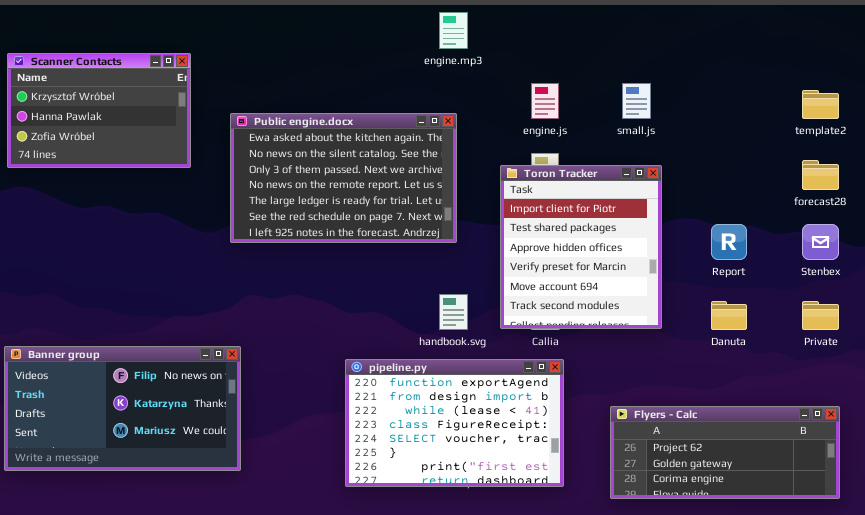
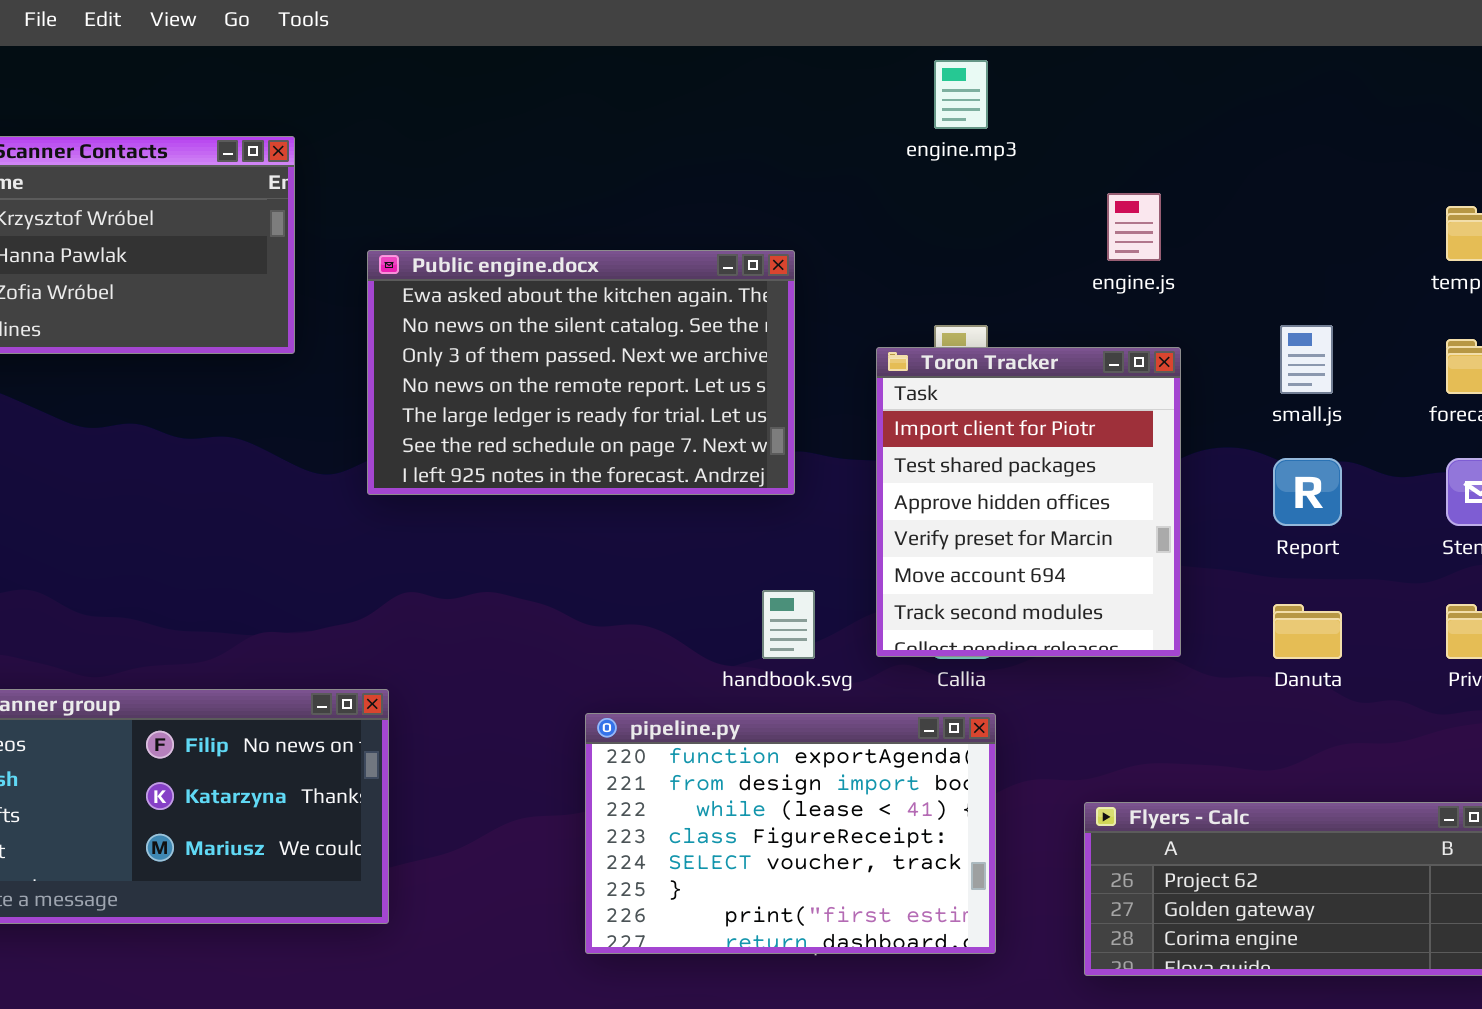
engine.mp3: [439,12,468,49] -> [934,60,988,129], moved
engine.js: [531,83,559,119] -> [1107,193,1161,261], moved
small.js: [622,83,651,119] -> [1280,325,1333,394], moved

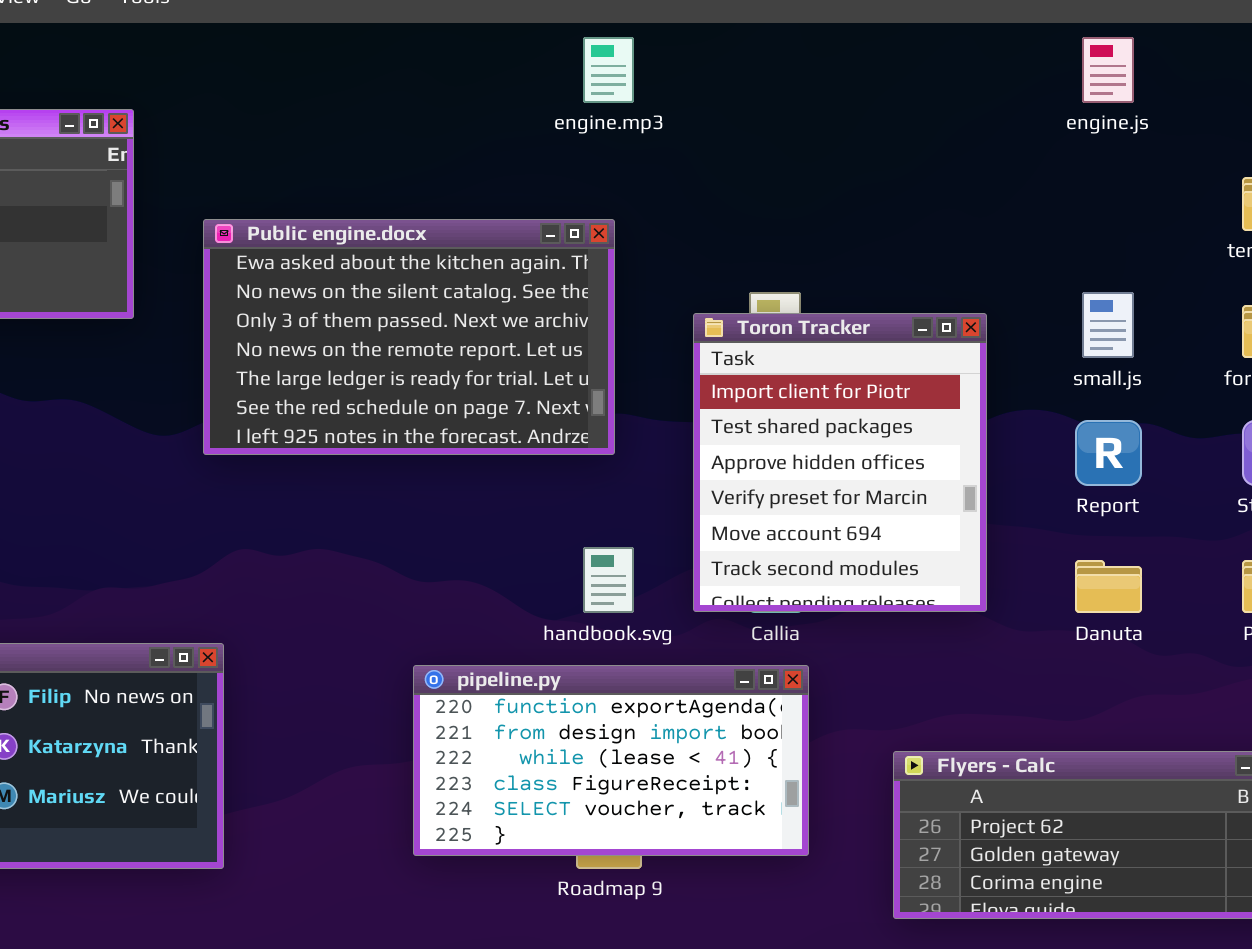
engine.mp3: [934,60,988,129] -> [583,37,634,103], moved
engine.js: [1107,193,1161,261] -> [1082,37,1134,103], moved
pipeline.py: [585,713,996,954] -> [413,665,809,856], resized

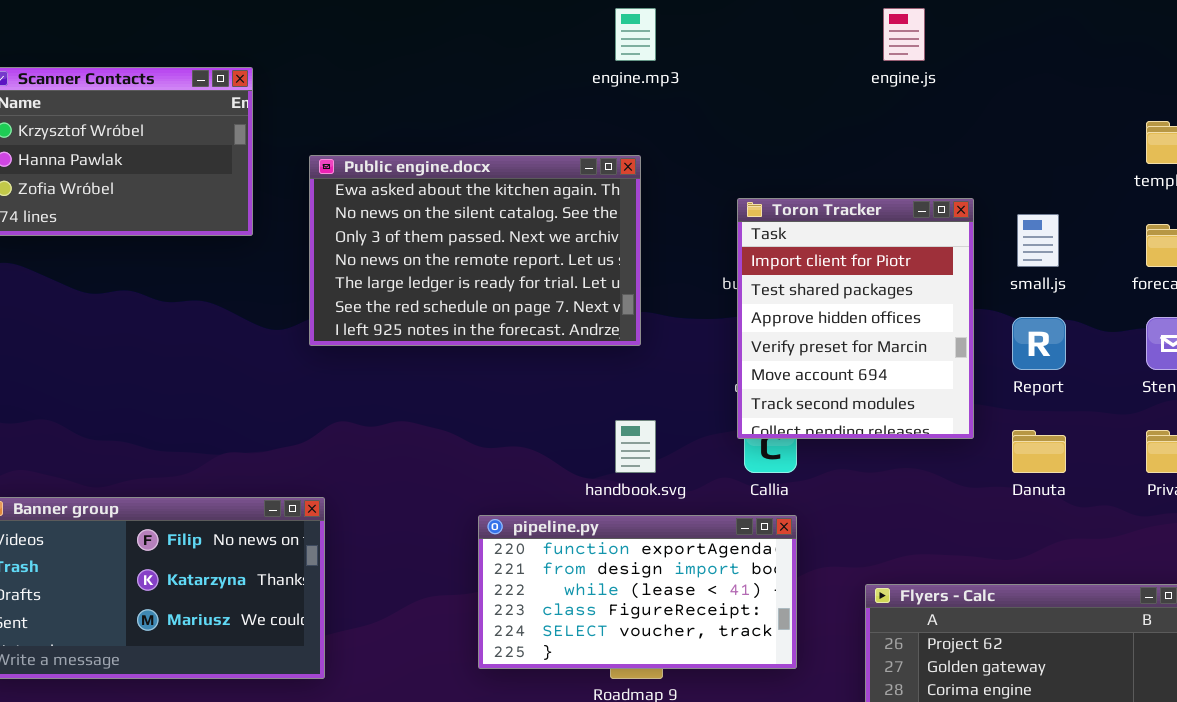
engine.js: [1082,37,1134,103] -> [883,8,925,61], moved
Toron Tracker: [693,313,987,612] -> [737,198,974,439], moved

